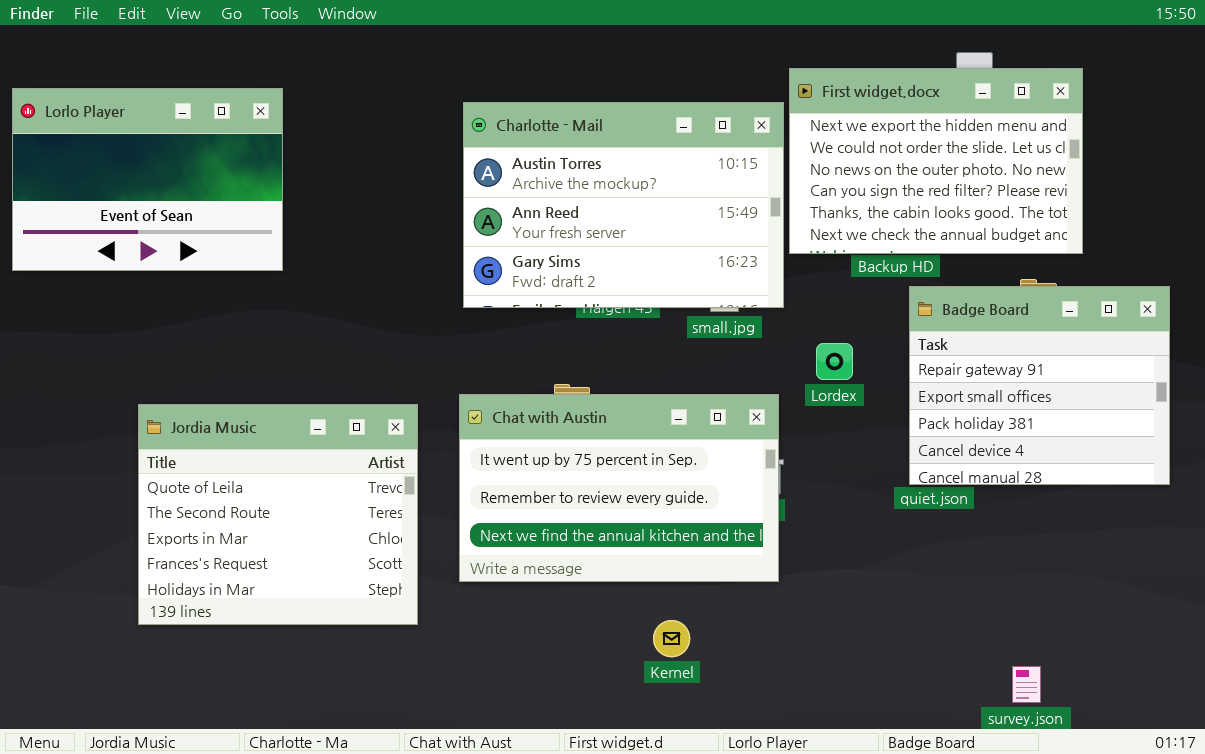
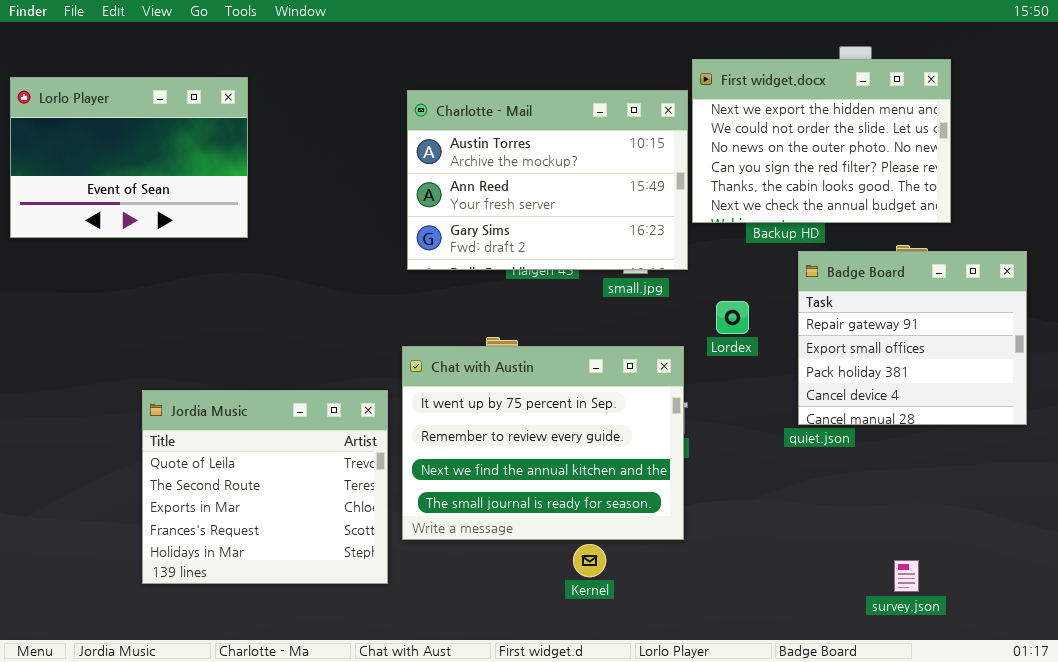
Chat with Austin: [459,394,779,582] -> [402,346,684,540], resized
Jordia Music: [138,404,418,625] -> [142,390,388,584], moved
survey.json: [1012,666,1041,703] -> [894,560,919,592], moved

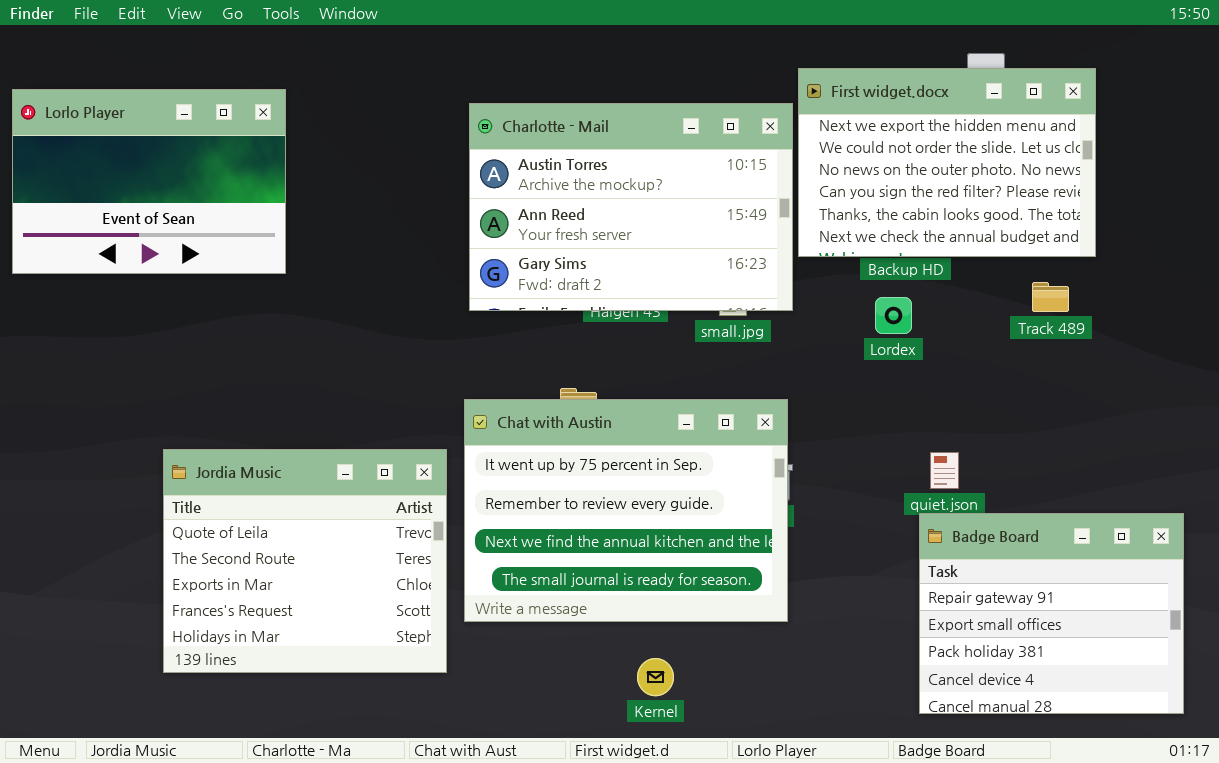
Badge Board: [798,251,1027,425] -> [919,513,1184,714], moved
Lordex: [716,301,749,334] -> [875,297,912,334], moved
Kernel: [573,544,606,577] -> [637,658,674,696], moved

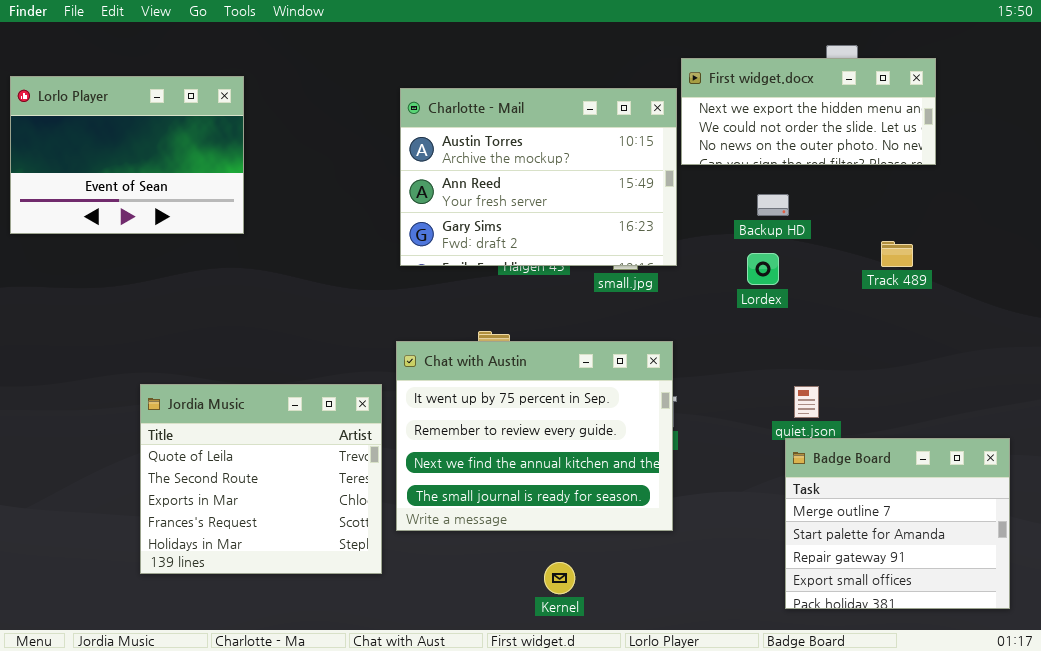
First widget.docx: [798,68,1096,257] -> [681,58,936,165], resized
Badge Board: [919,513,1184,714] -> [785,438,1010,609], scrolled up 2 rows

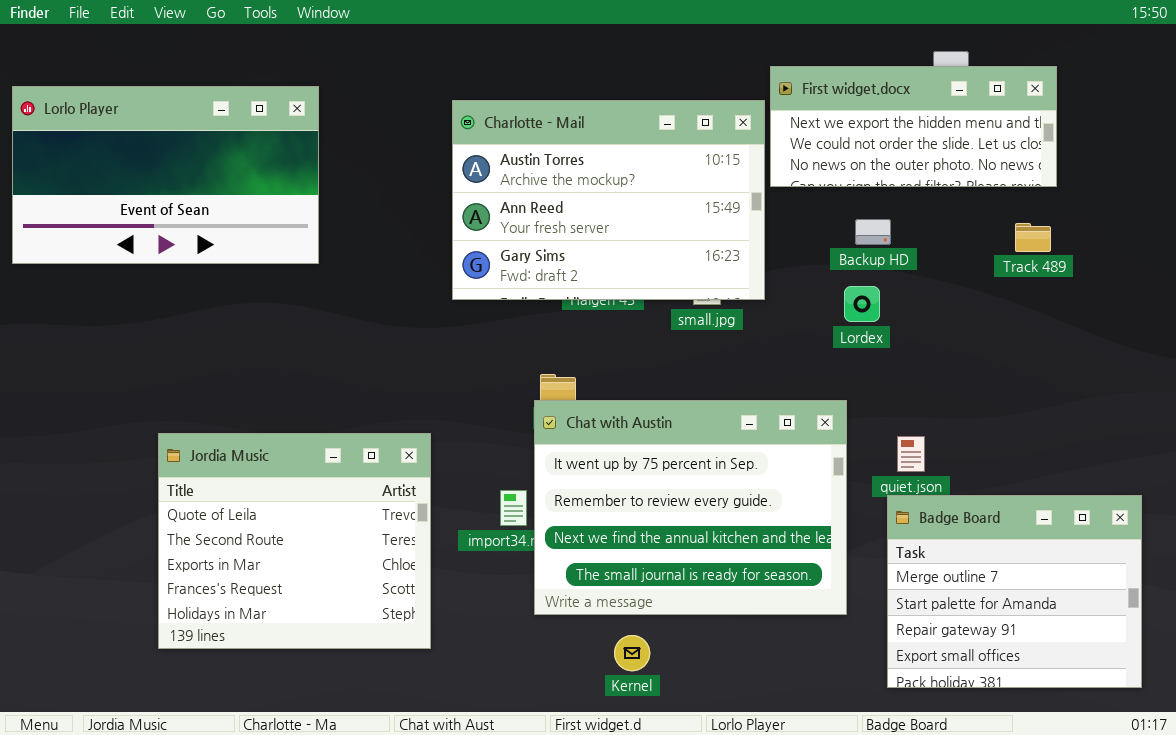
Lorlo Player: [10,76,244,234] -> [12,86,319,264], resized
Track 489: [881,241,913,267] -> [1015,223,1051,252], moved
Chat with Austin: [396,341,673,531] -> [534,400,847,615], moved

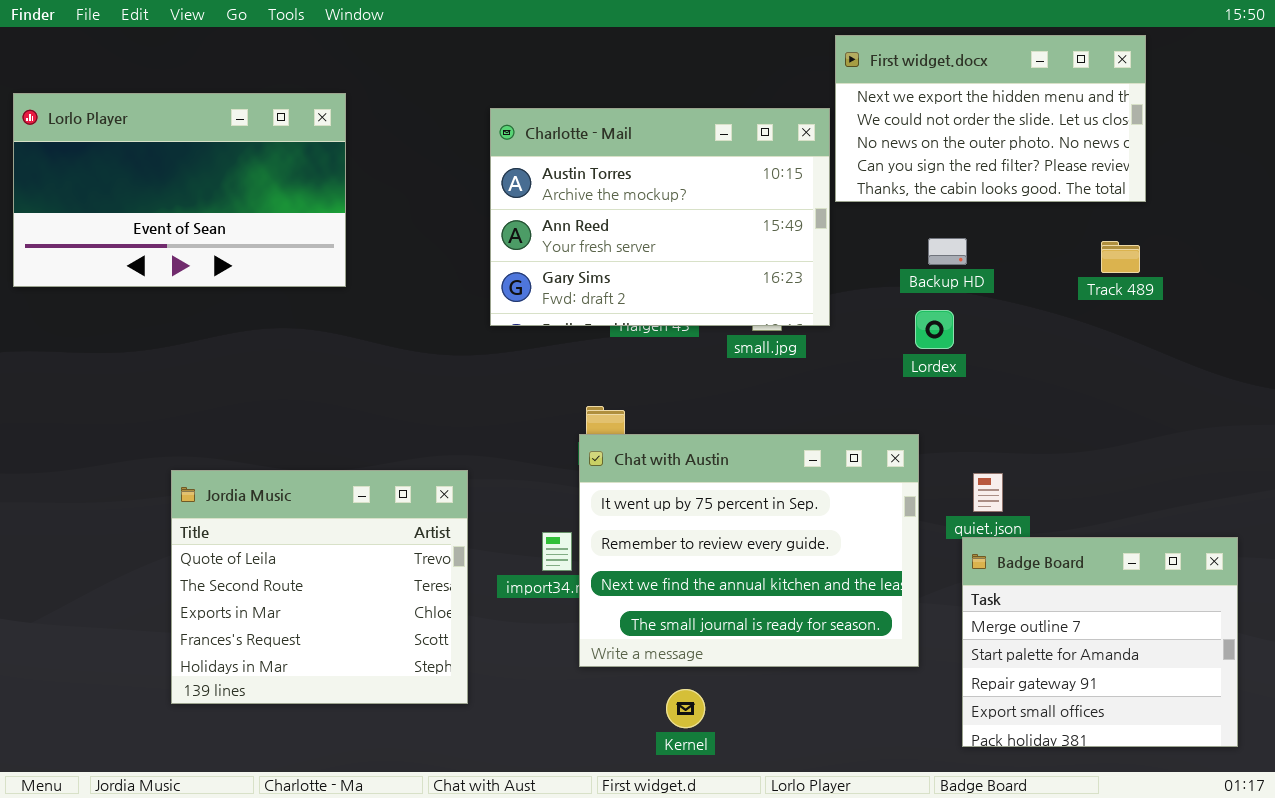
First widget.docx: [770,66,1057,187] -> [835,35,1146,202], resized

